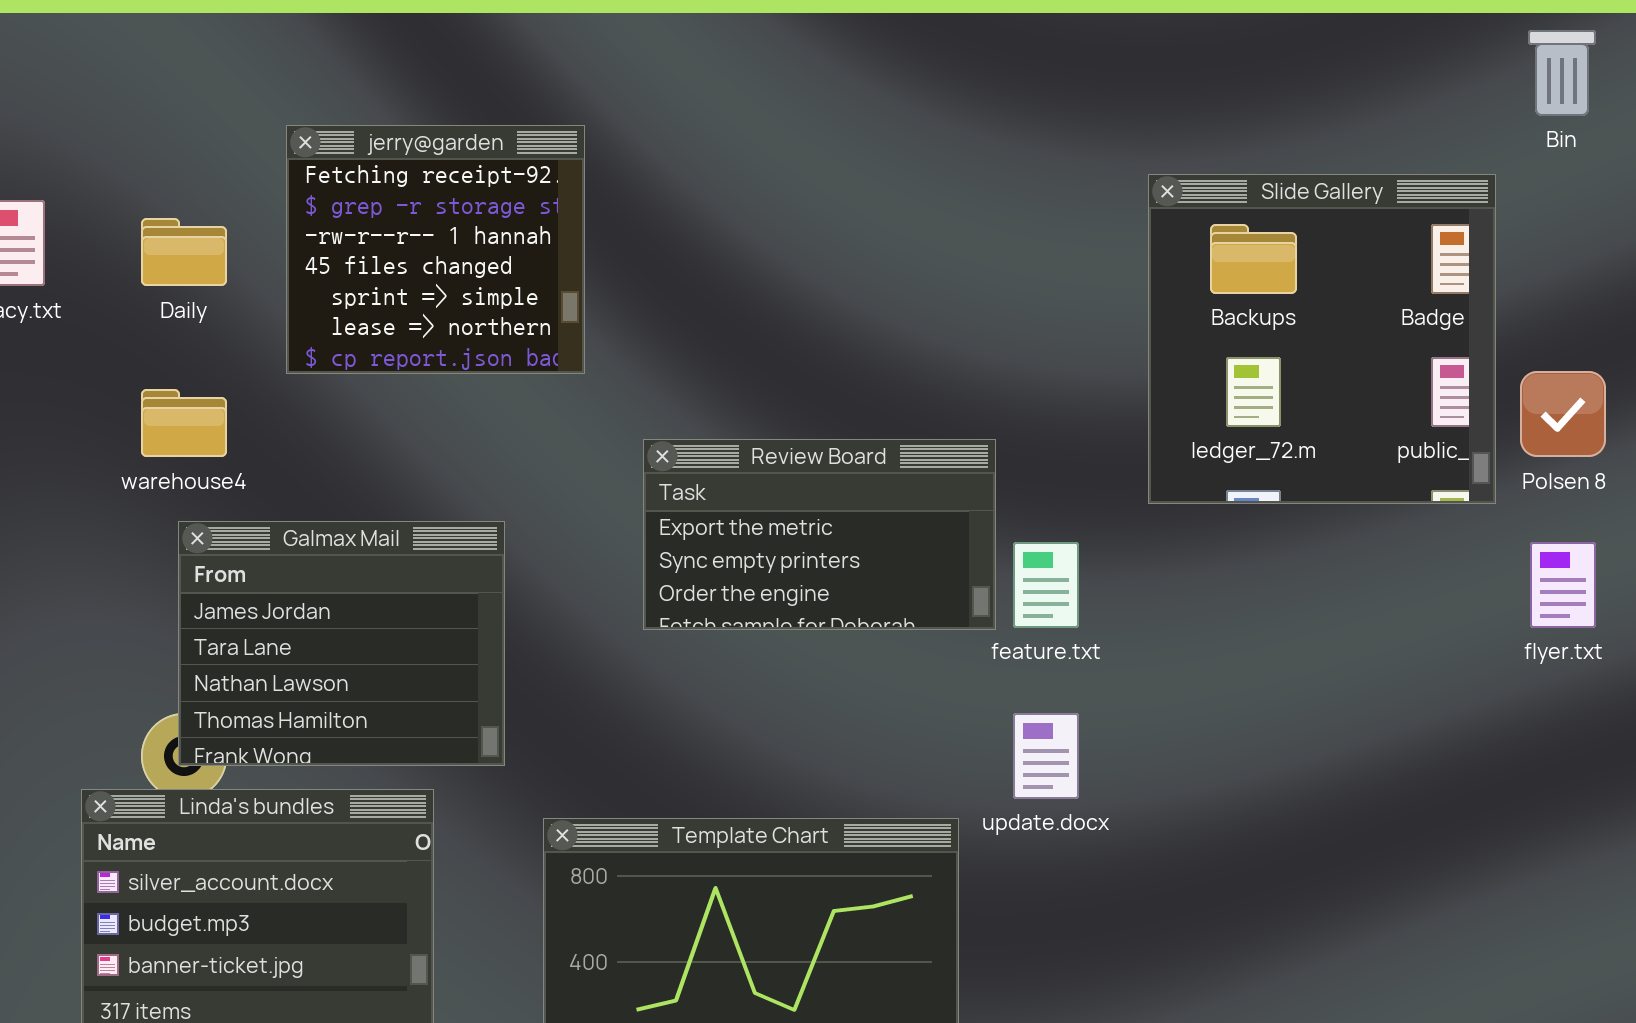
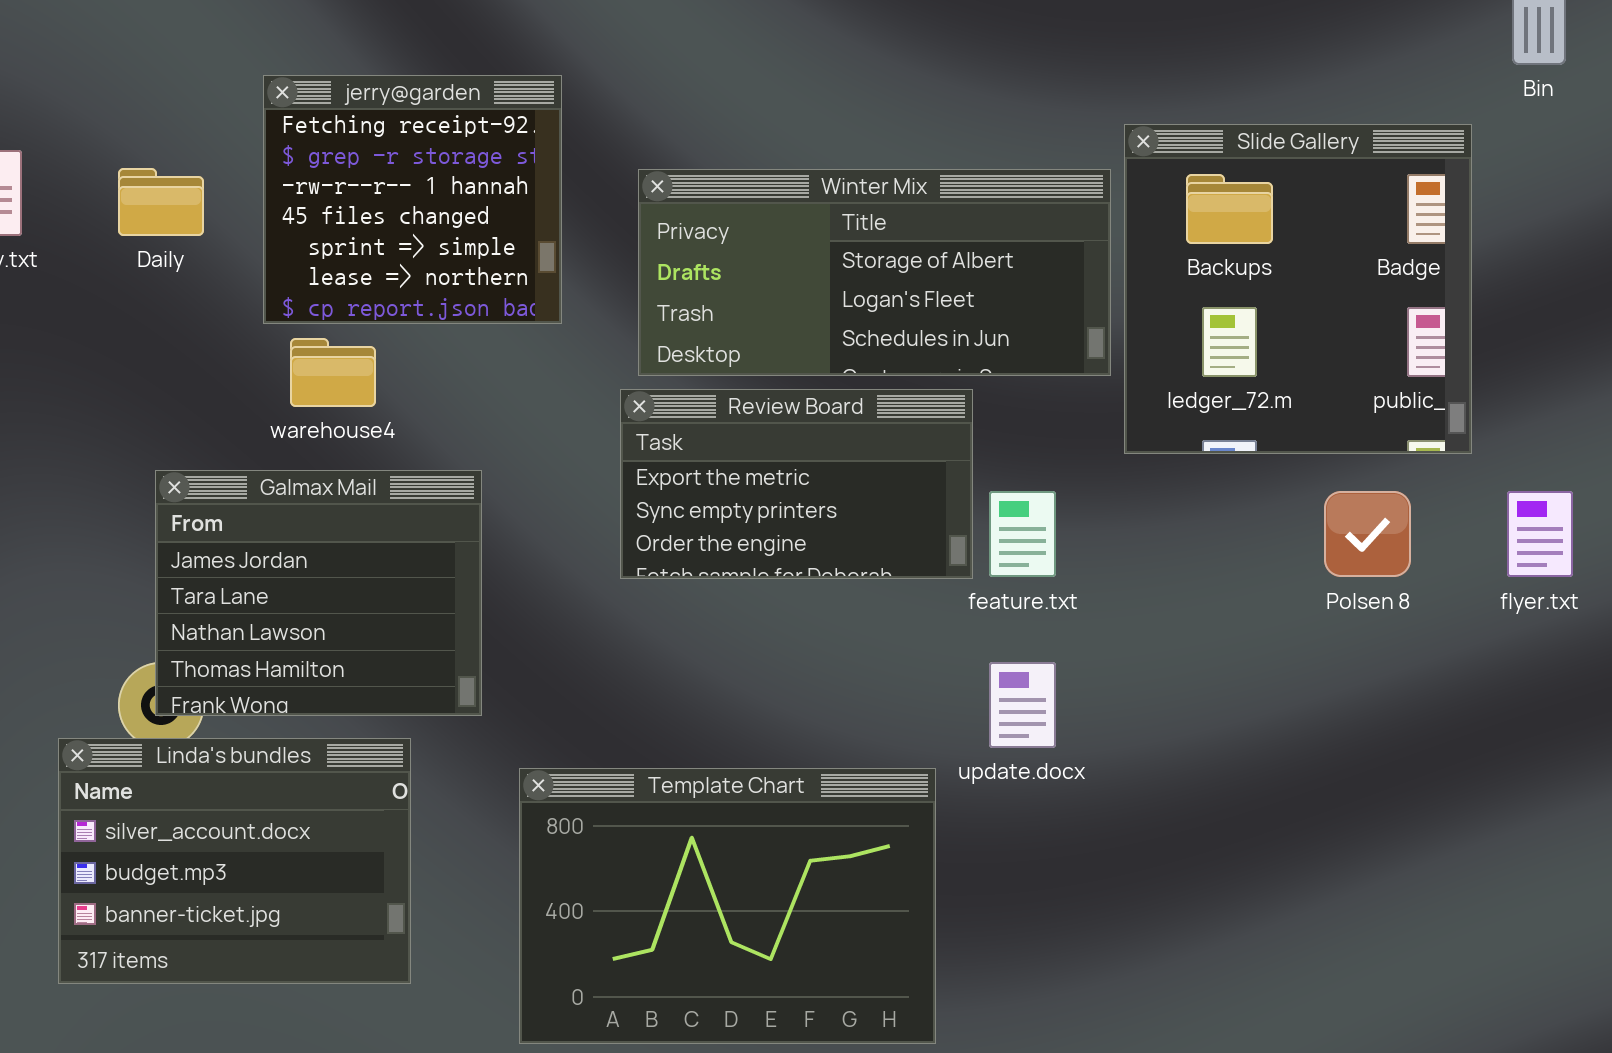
Winter Mix: none -> [638,169,1111,376], opened
Polsen 8: [1520,371,1606,457] -> [1324,491,1411,577], moved
warehouse4: [141,389,227,457] -> [290,338,376,407], moved

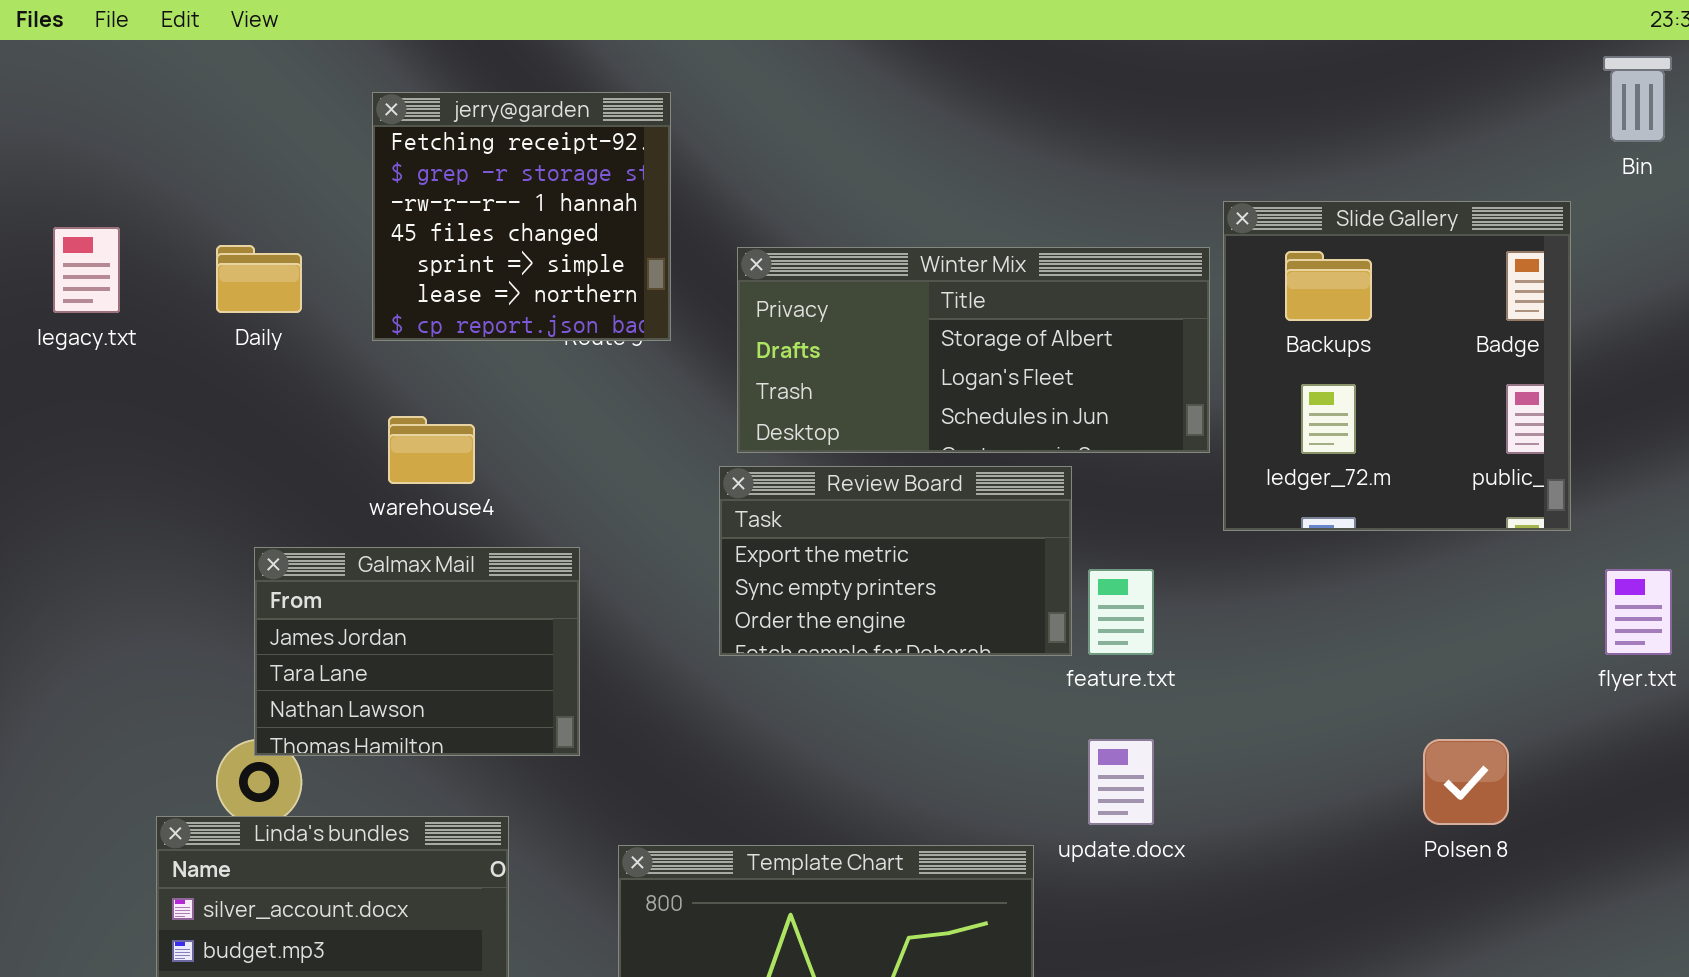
jerry@garden: [263,75,562,324] -> [372,92,671,341], moved
Galmax Mail: [155,470,482,716] -> [254,547,580,756], resized
Polsen 8: [1324,491,1411,577] -> [1423,739,1509,825], moved

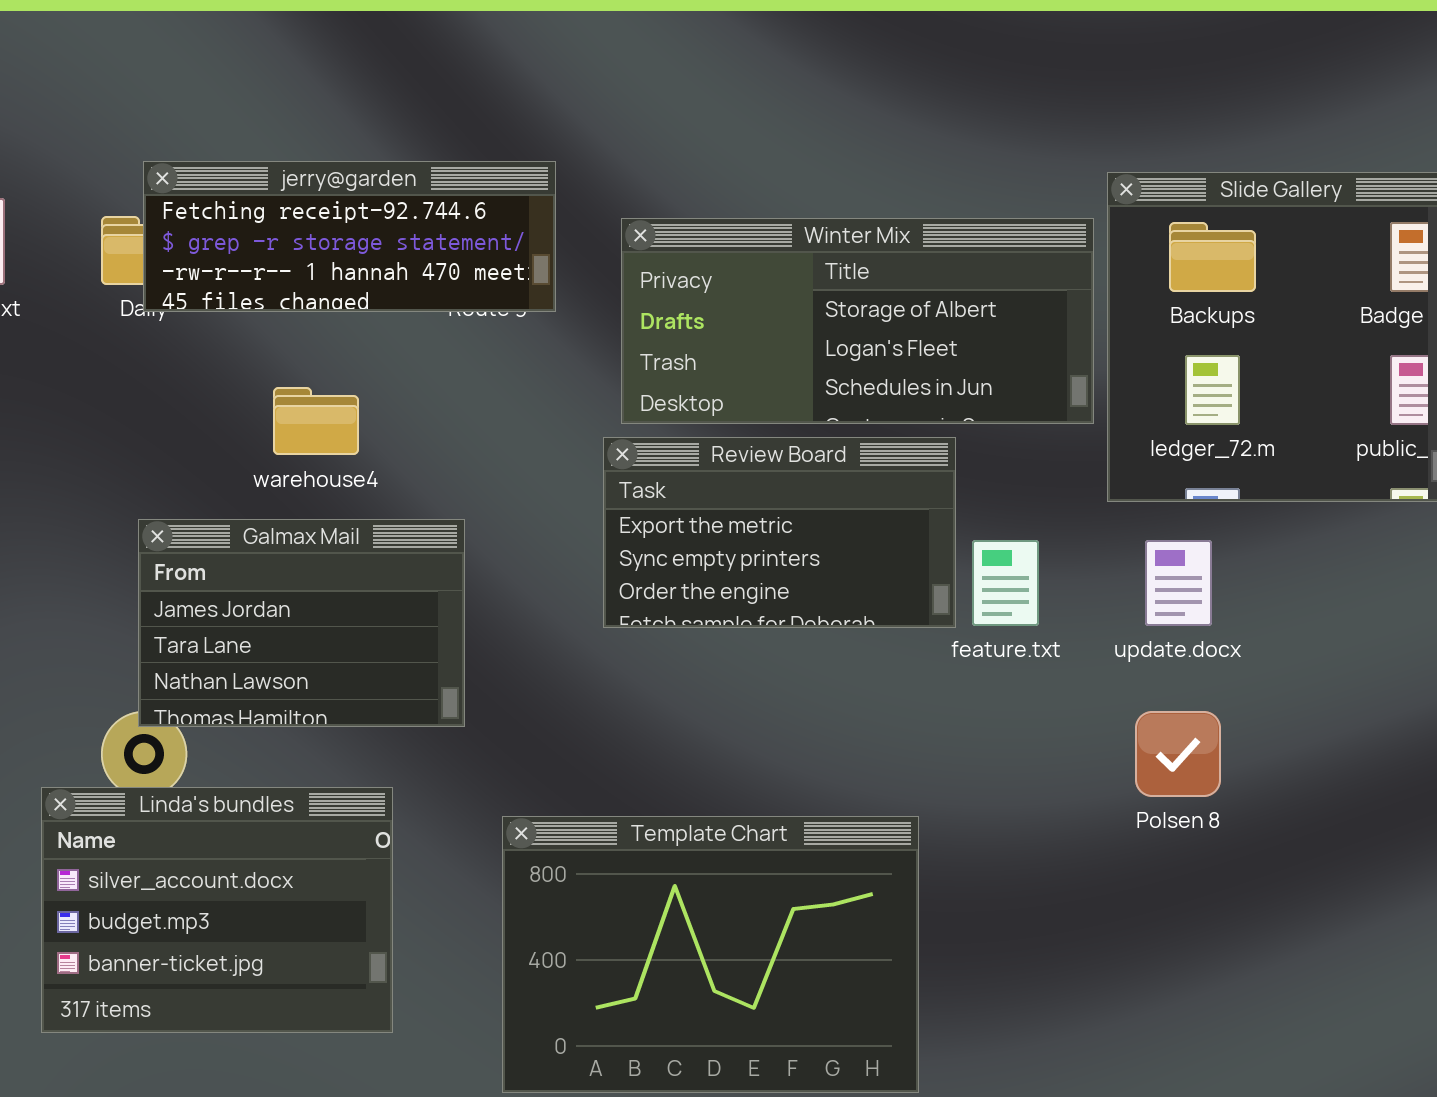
jerry@garden: [372,92,671,341] -> [143,161,556,312], resized
update.docx: [1088,739,1154,825] -> [1145,540,1212,626], moved
Polsen 8: [1423,739,1509,825] -> [1135,711,1221,797], moved

